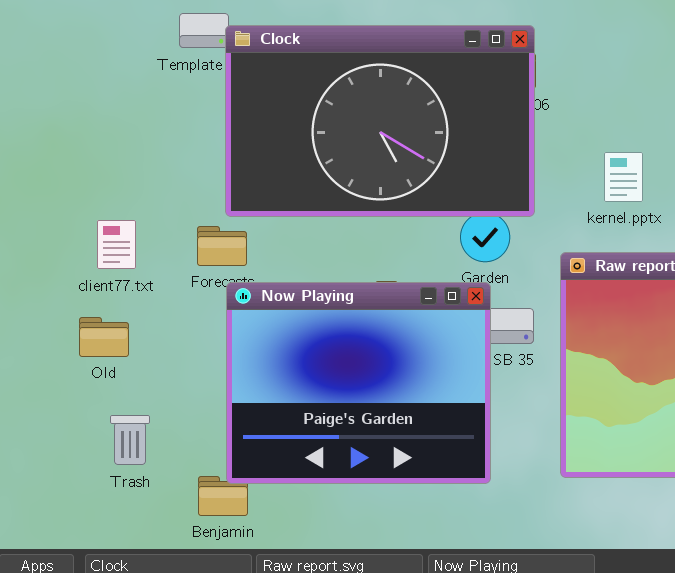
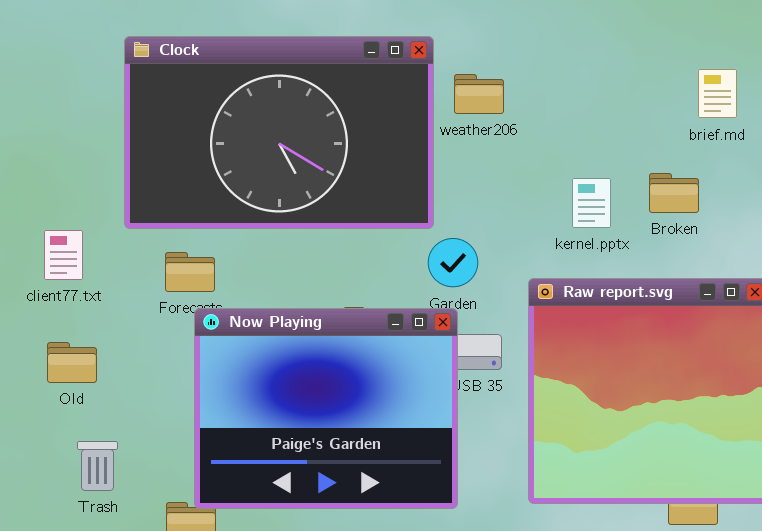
Clock: [225,25,535,217] -> [124,36,434,229], moved
client77.txt: [97,220,136,269] -> [44,230,83,280], moved

